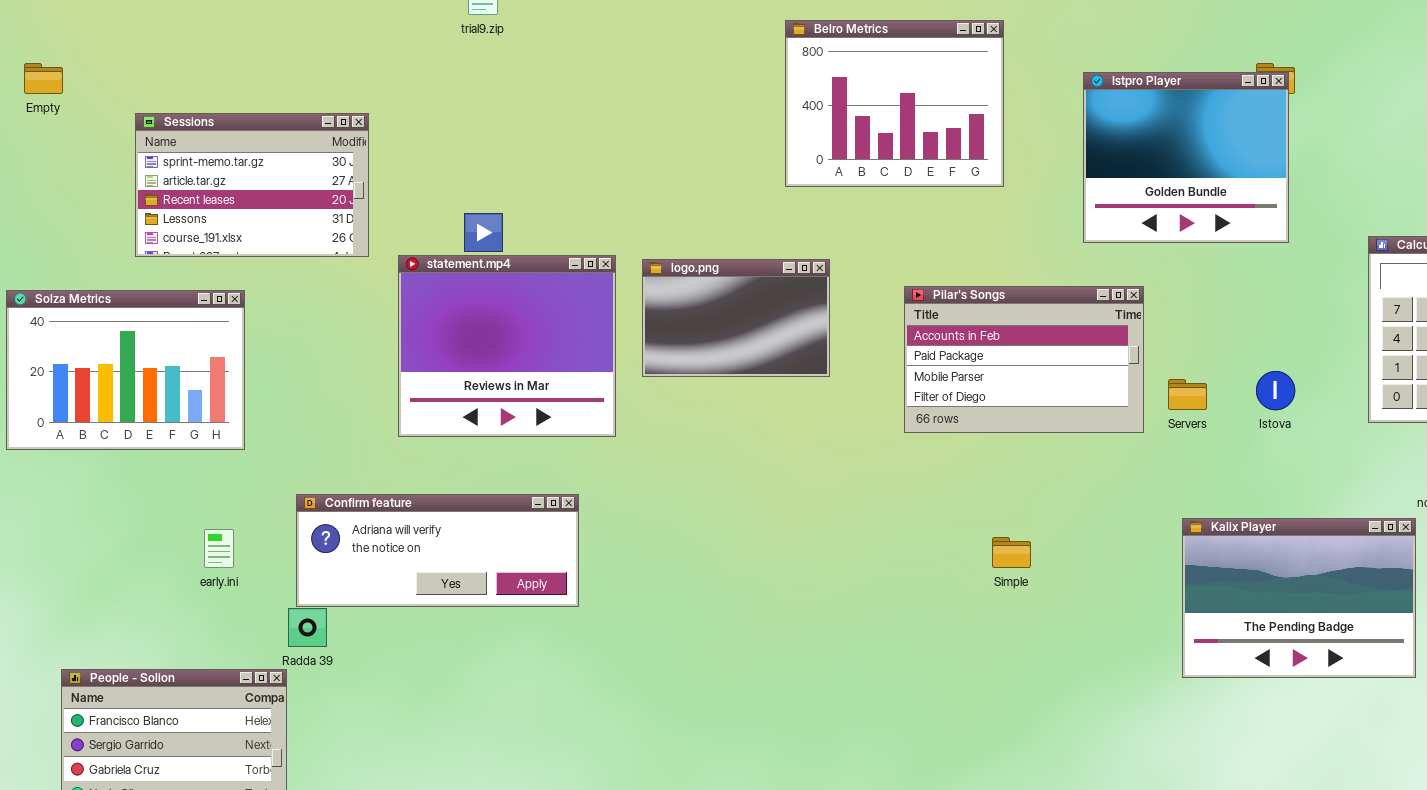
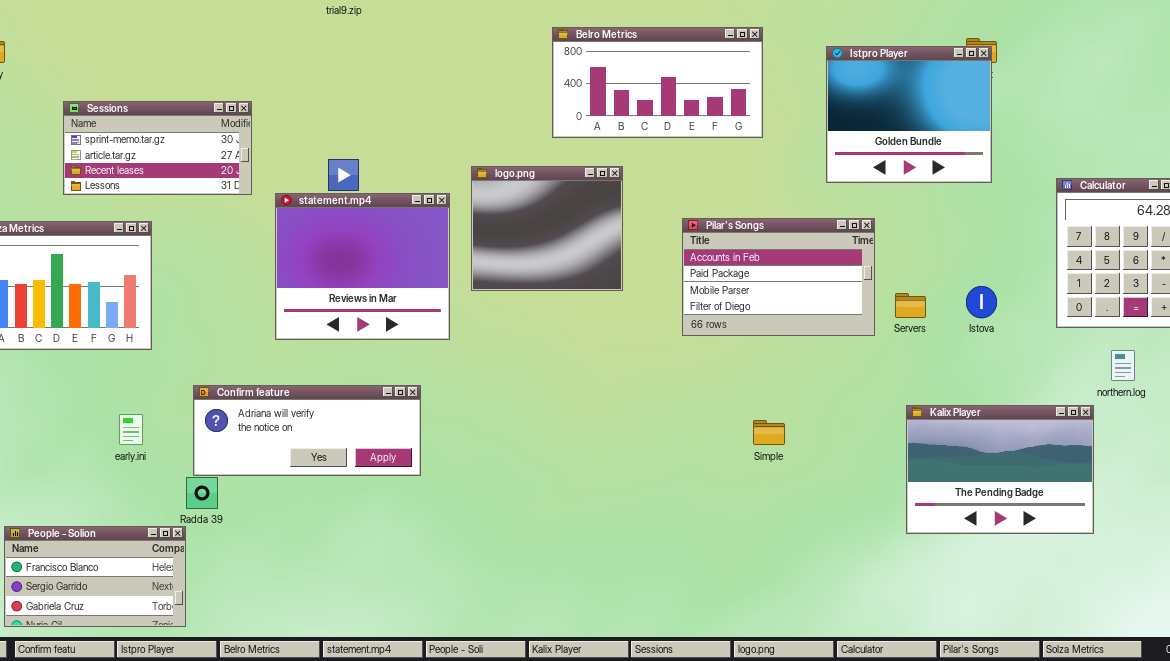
Belro Metrics: [785,20,1004,187] -> [552,27,763,138], resized
Sessions: [135,113,369,257] -> [63,101,252,195], resized
logo.png: [642,259,830,377] -> [471,166,623,291], resized

